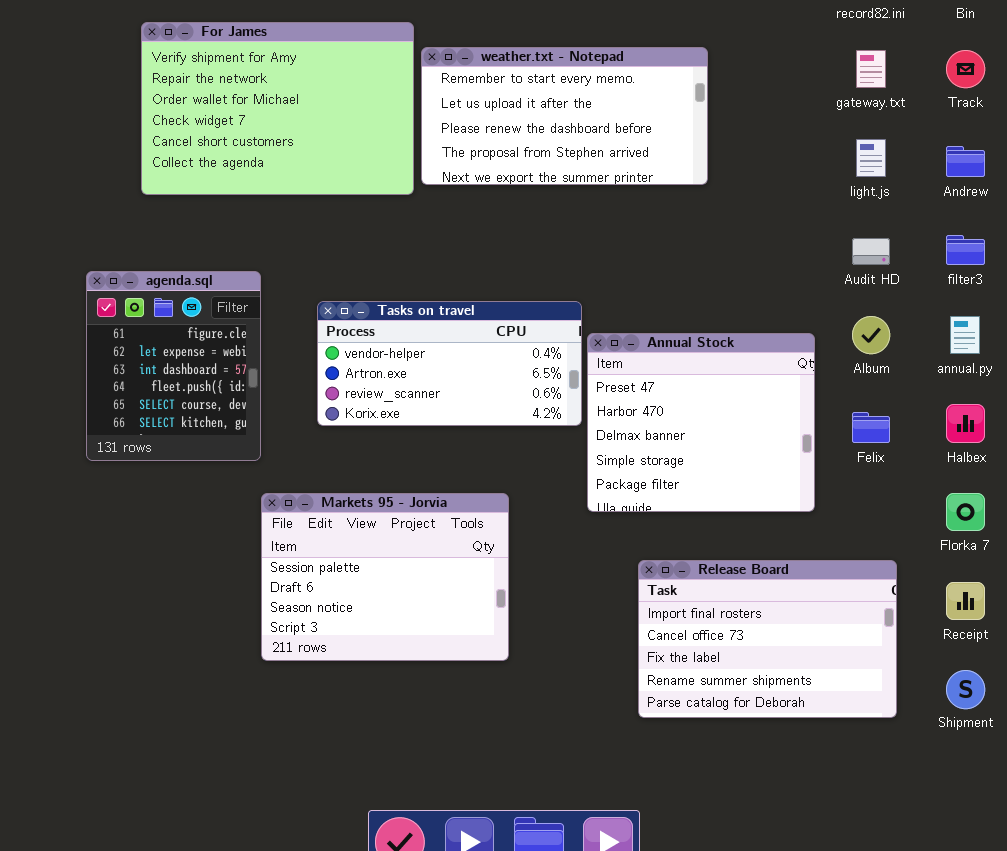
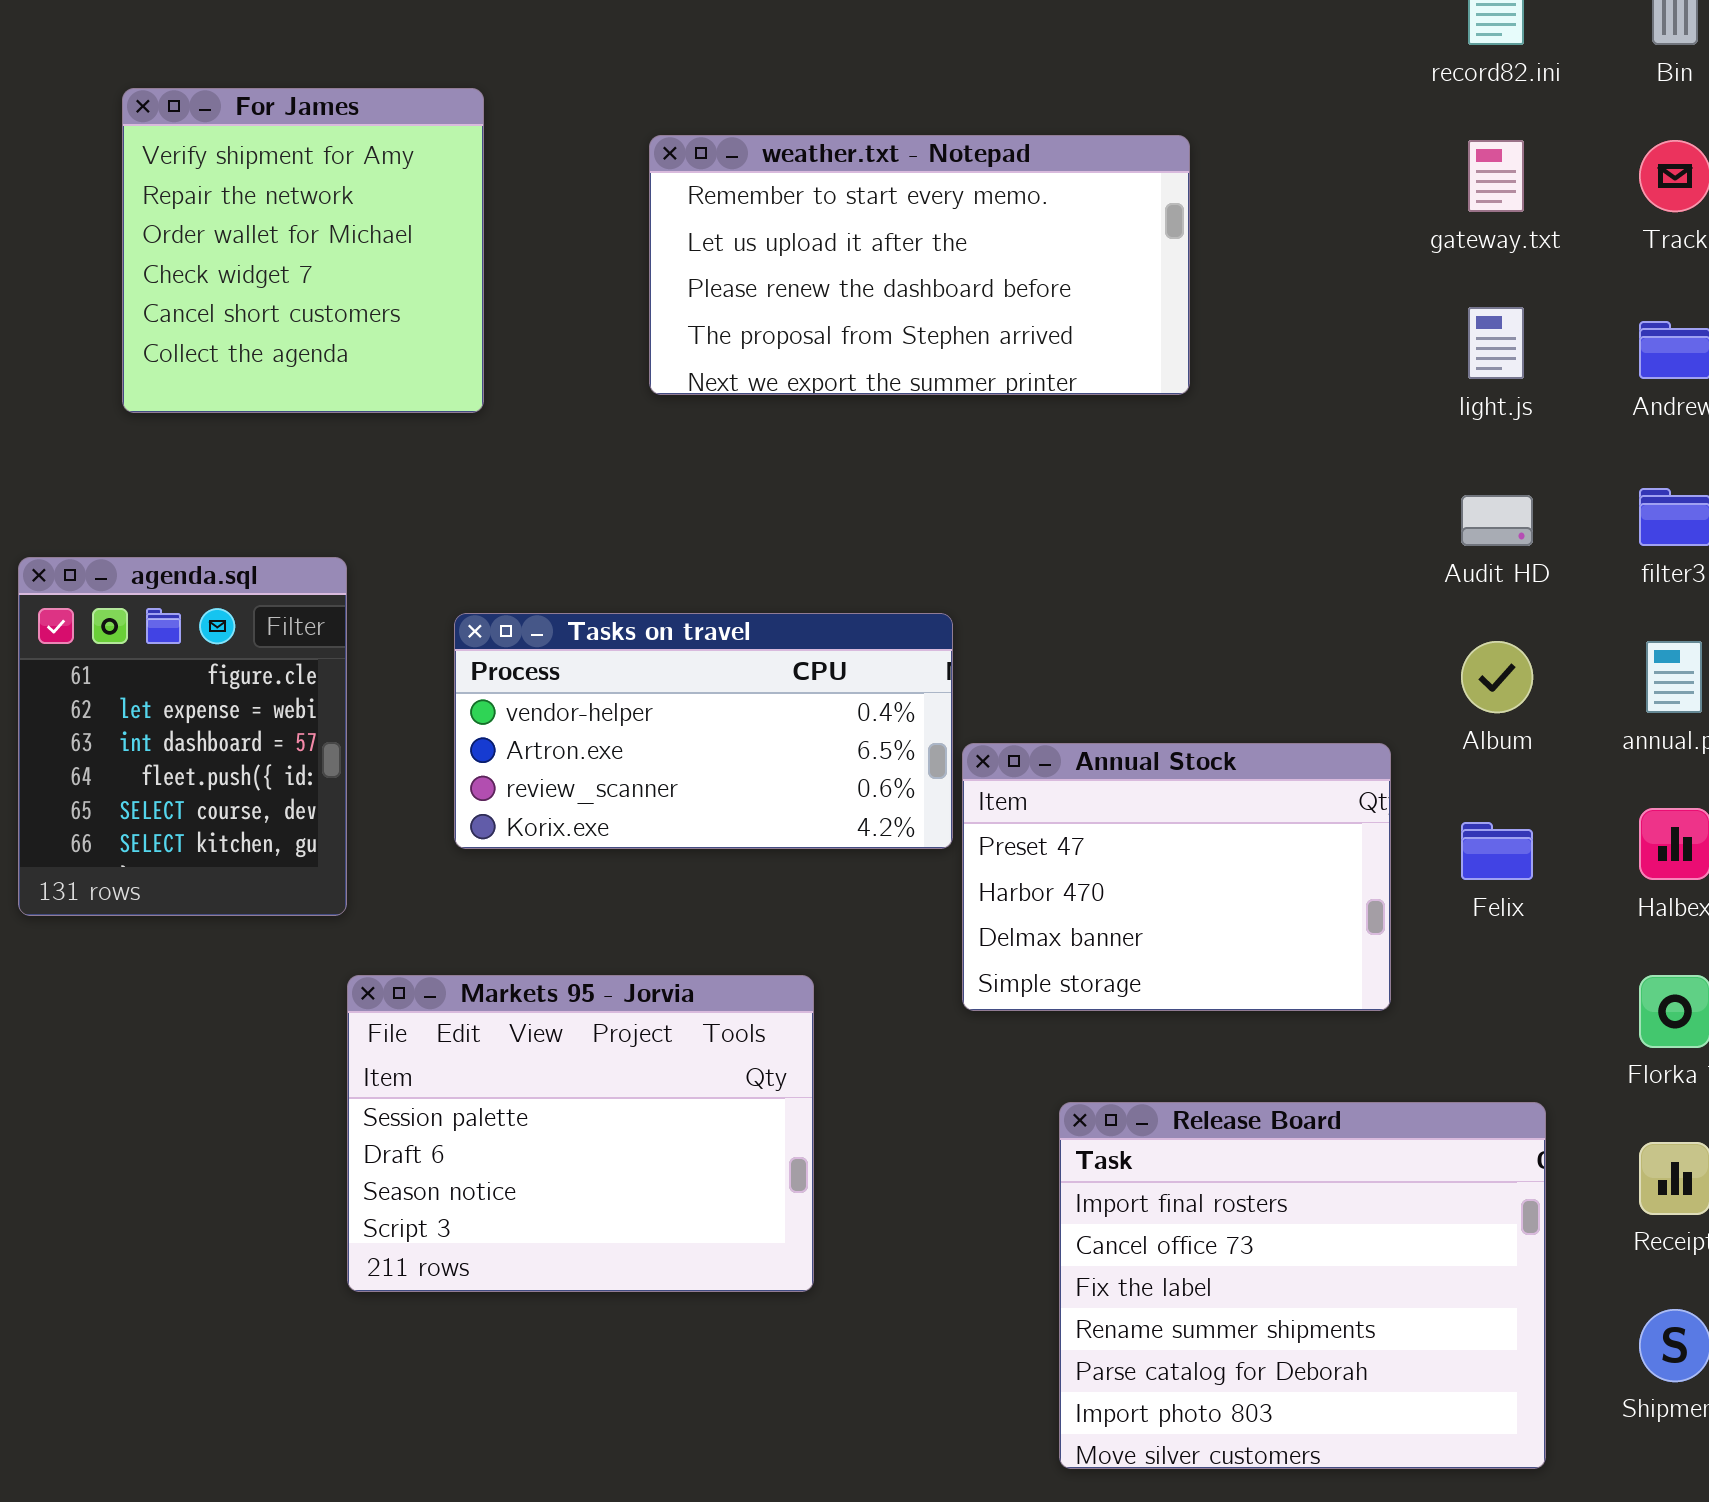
For James: [141,22,414,195] -> [122,88,484,413], resized
Annual Stock: [587,333,815,512] -> [962,743,1391,1011], resized
Release Board: [638,560,897,718] -> [1059,1102,1546,1469], resized

